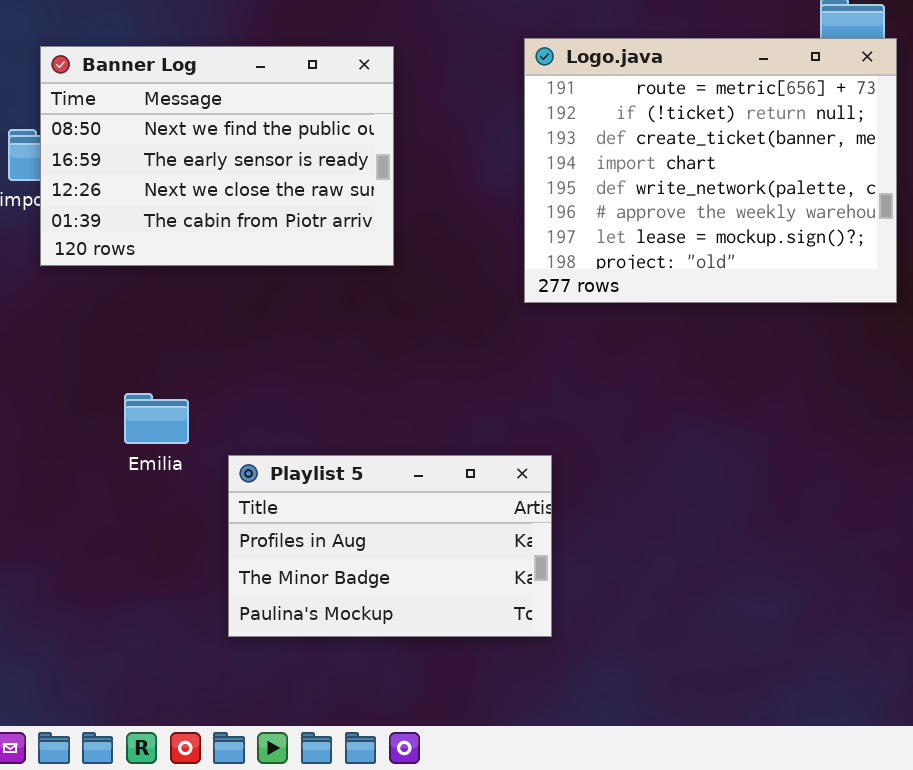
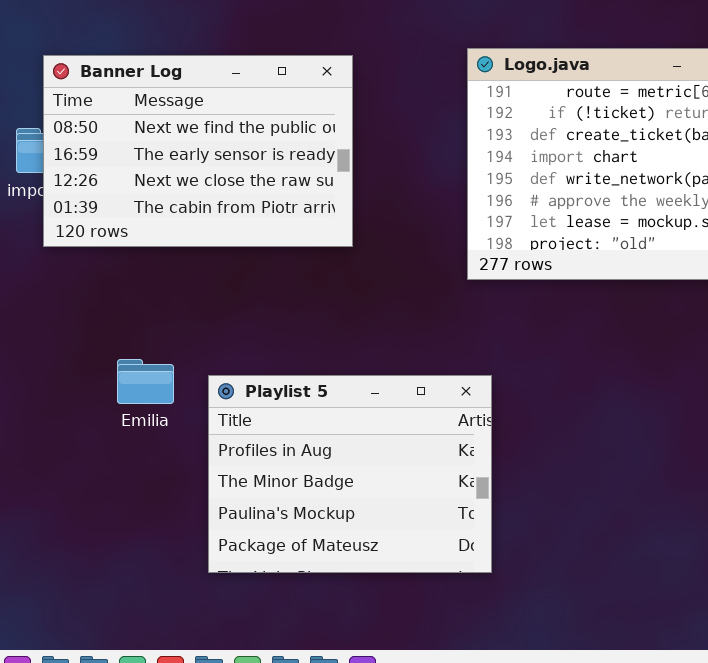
Playlist 5: [228,455,552,637] -> [208,375,492,573], resized

